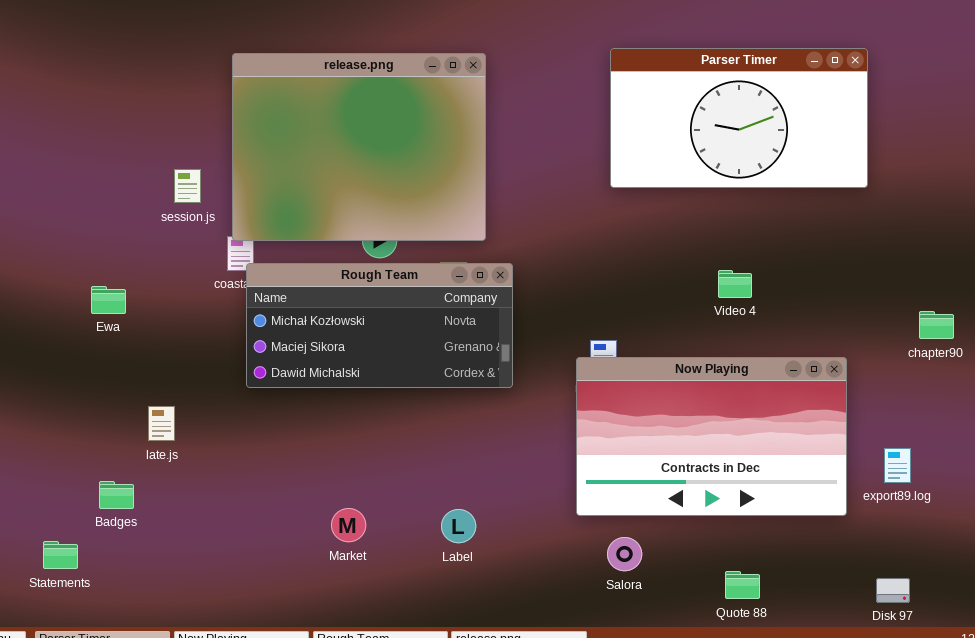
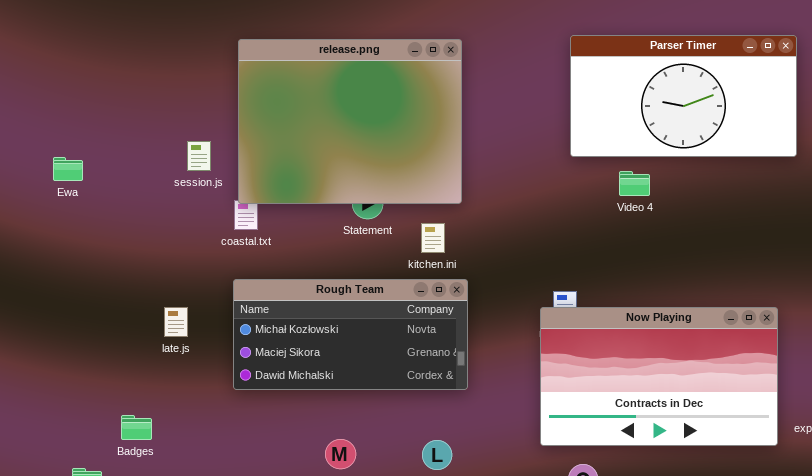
Rough Team: [246,263,513,388] -> [233,279,468,390], moved
Video 4: [718,270,752,298] -> [619,171,650,196], moved
Ewa: [91,286,126,314] -> [53,157,83,181], moved
late.js: [148,406,175,441] -> [164,307,188,337], moved

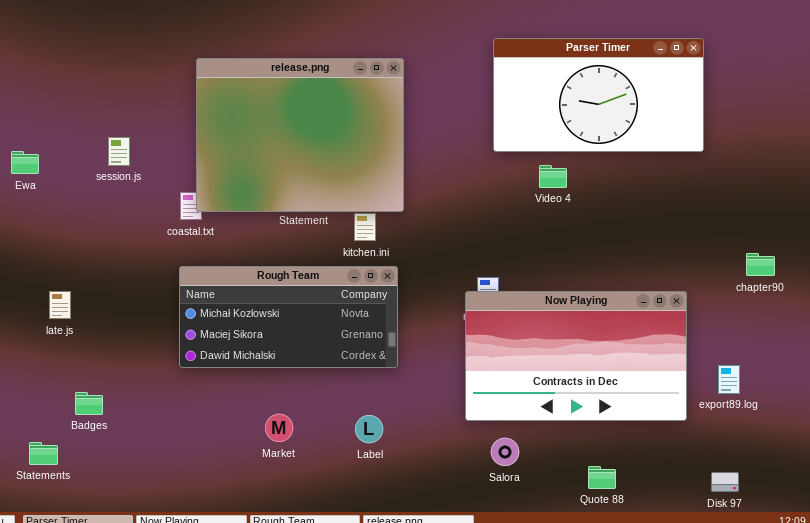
release.png: [238,39,462,204] -> [196,58,404,212], moved
session.js: [187,141,211,171] -> [108,137,130,166], moved
late.js: [164,307,188,337] -> [49,291,71,319], moved

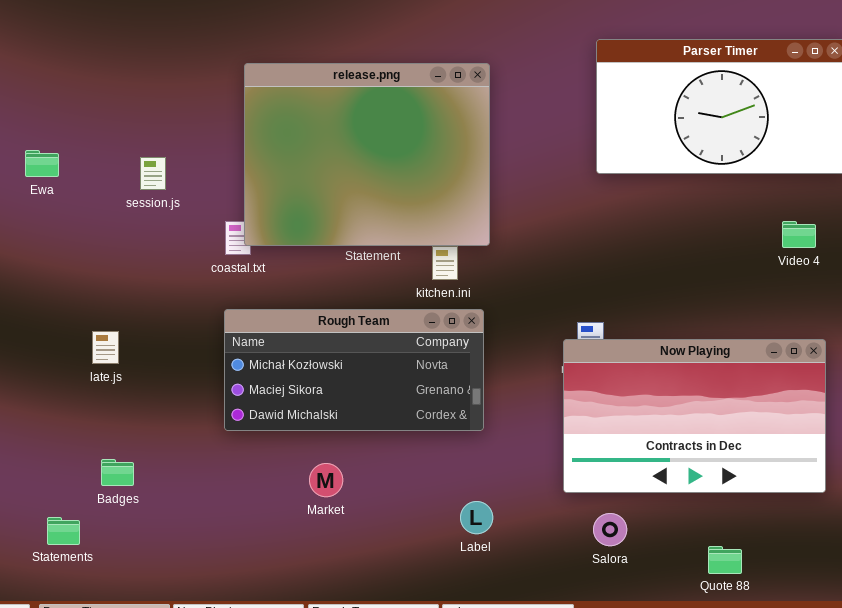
Ewa: [11,151,39,174] -> [25,150,59,177], moved
Video 4: [539,165,567,188] -> [782,221,816,248], moved
late.js: [49,291,71,319] -> [92,331,119,364], moved
Market: [265,414,293,442] -> [309,463,343,497], moved
Label: [355,415,383,443] -> [460,501,493,534], moved

